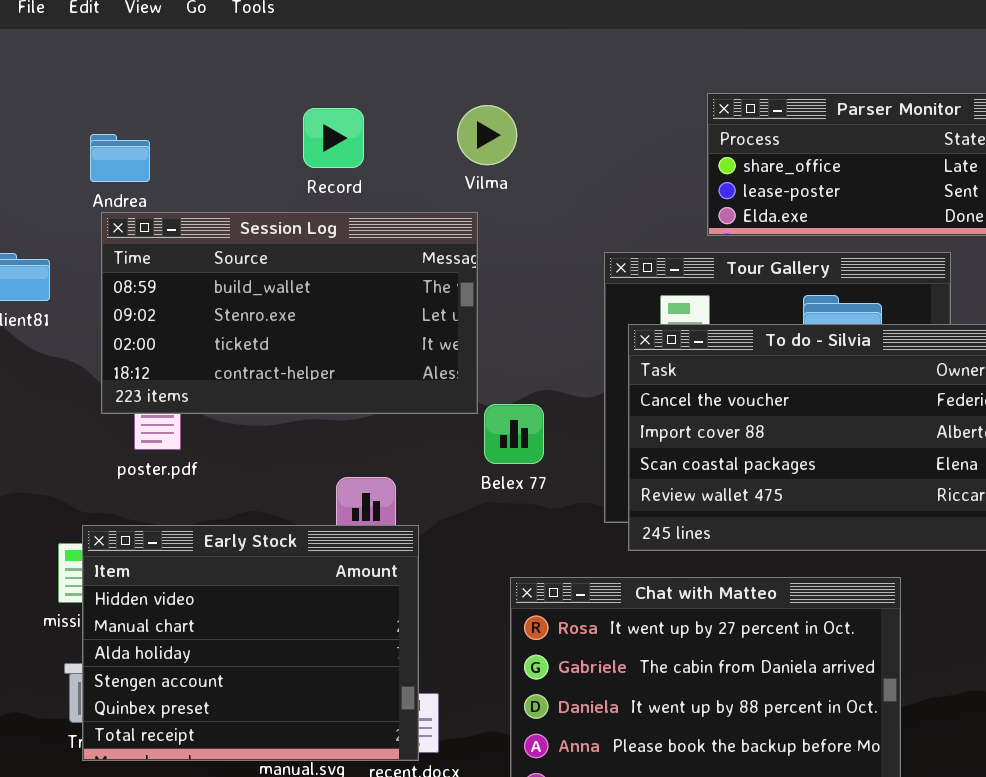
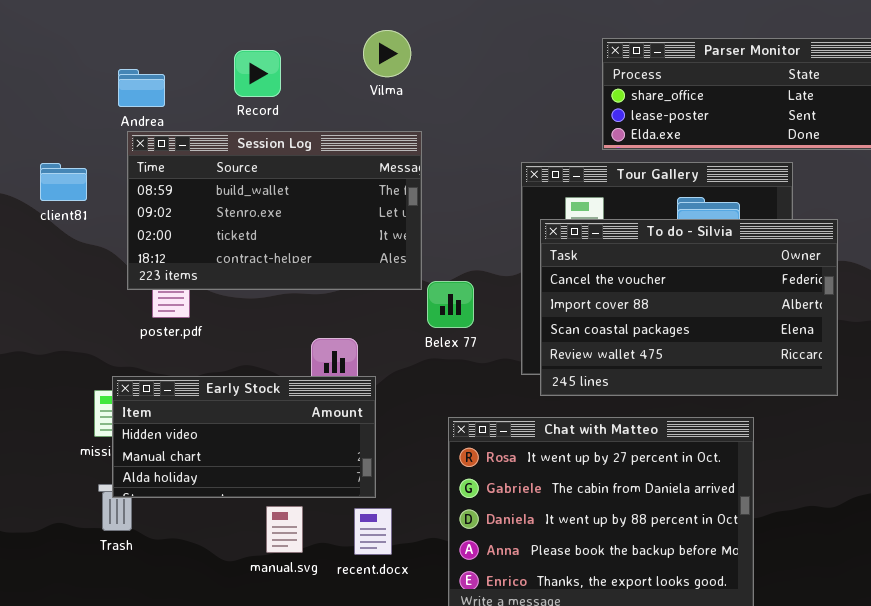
Vilma: [457,105,517,165] -> [363,30,411,77], moved
Record: [303,108,364,168] -> [234,50,281,97], moved
Early Stock: [82,525,419,761] -> [112,376,376,498], resized

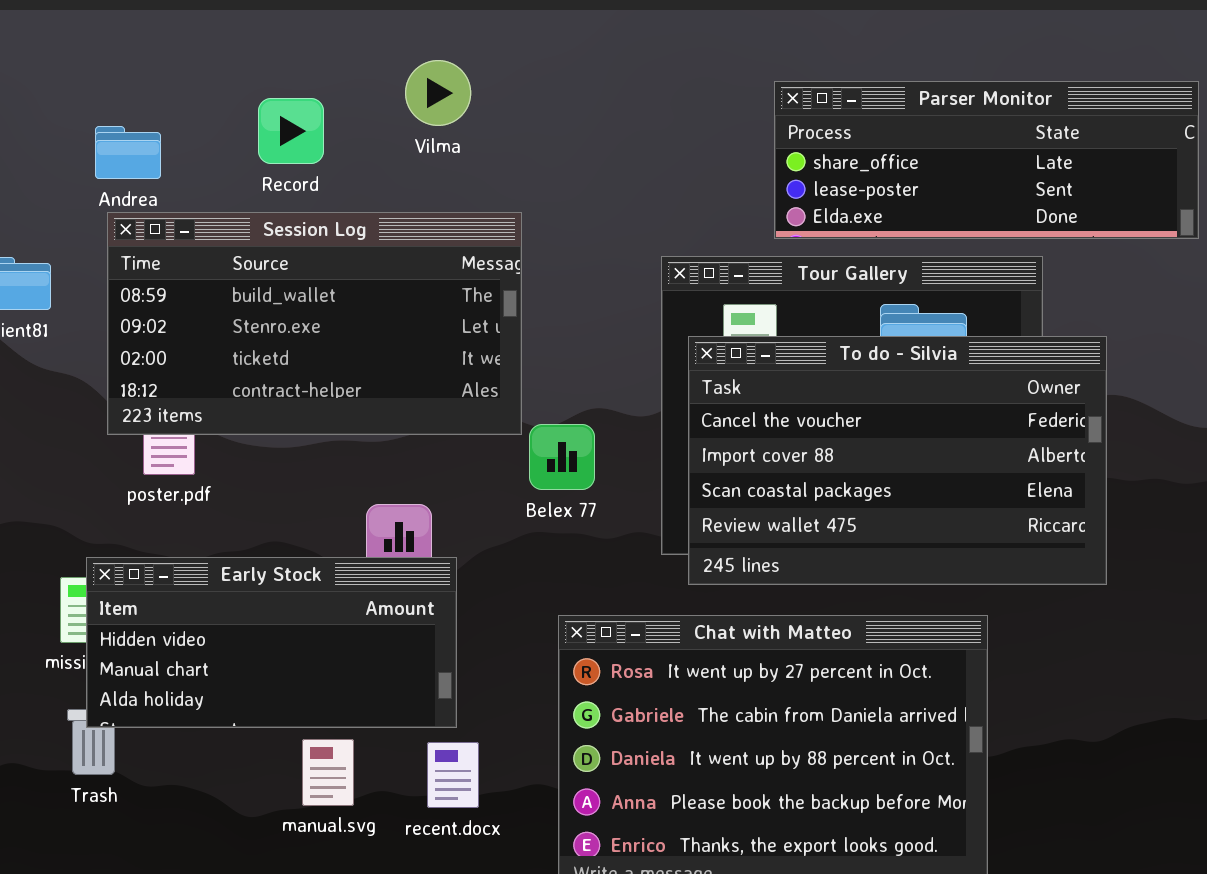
Vilma: [363,30,411,77] -> [405,60,471,126], moved

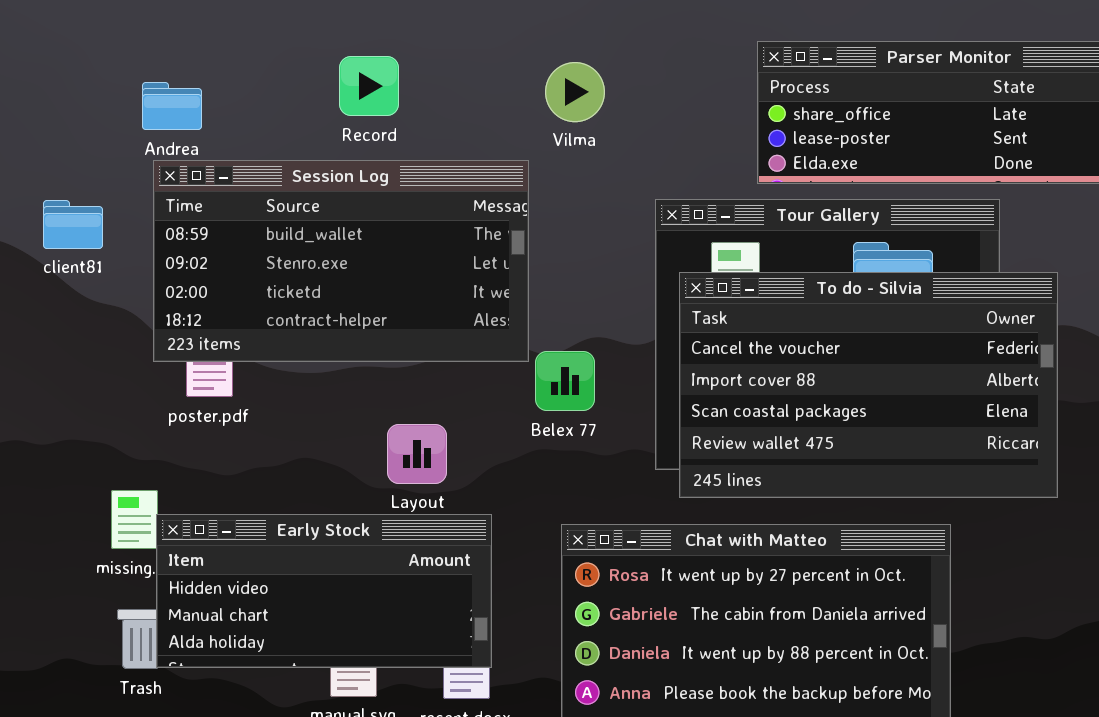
Vilma: [405,60,471,126] -> [545,62,605,122], moved
Record: [258,98,324,164] -> [339,56,399,116], moved
Early Stock: [86,557,457,728] -> [156,514,492,668], moved

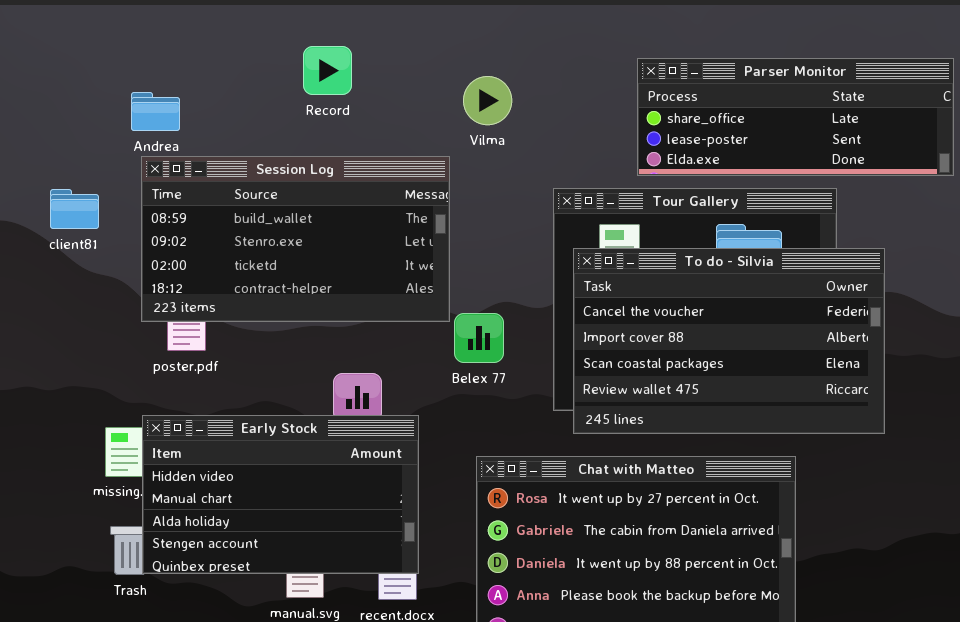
Record: [339,56,399,116] -> [303,46,352,95], moved
Early Stock: [156,514,492,668] -> [142,415,419,574], resized

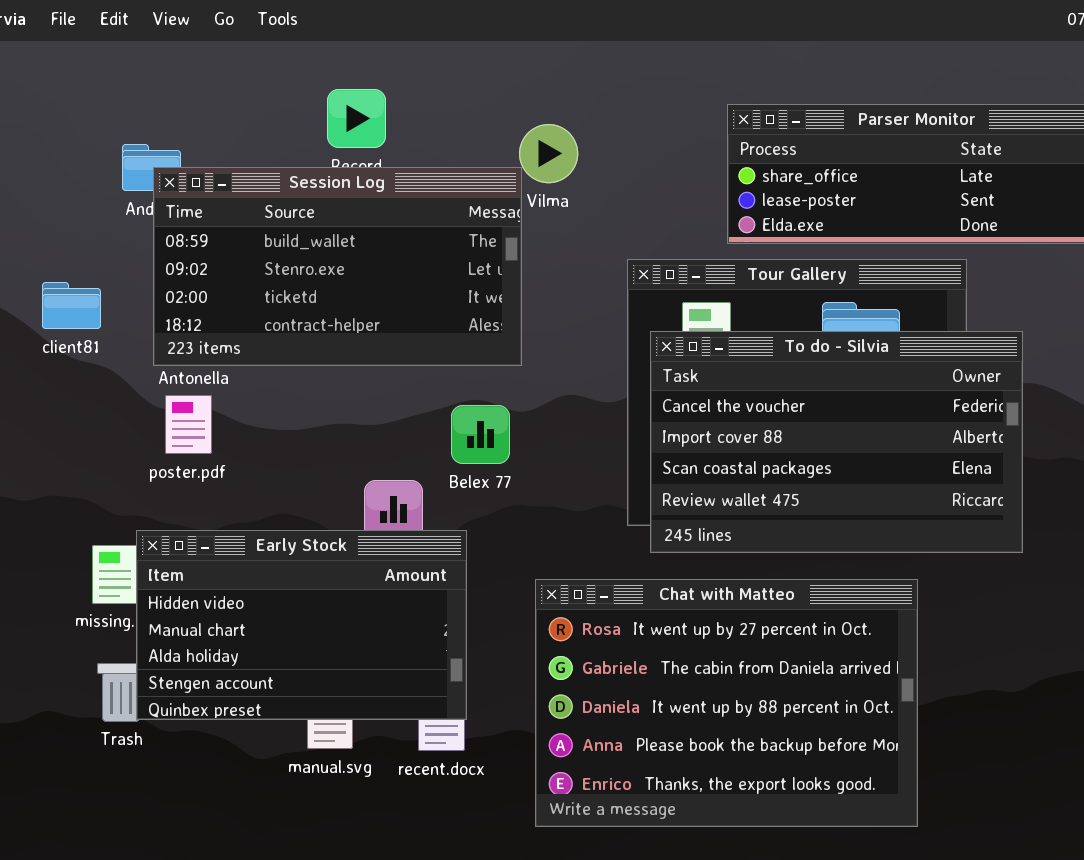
Session Log: [141,156,450,322] -> [153,167,522,366], moved
client81: [50,189,99,229] -> [42,282,101,329], moved
Belex 77: [454,313,504,363] -> [451,405,510,464], moved

